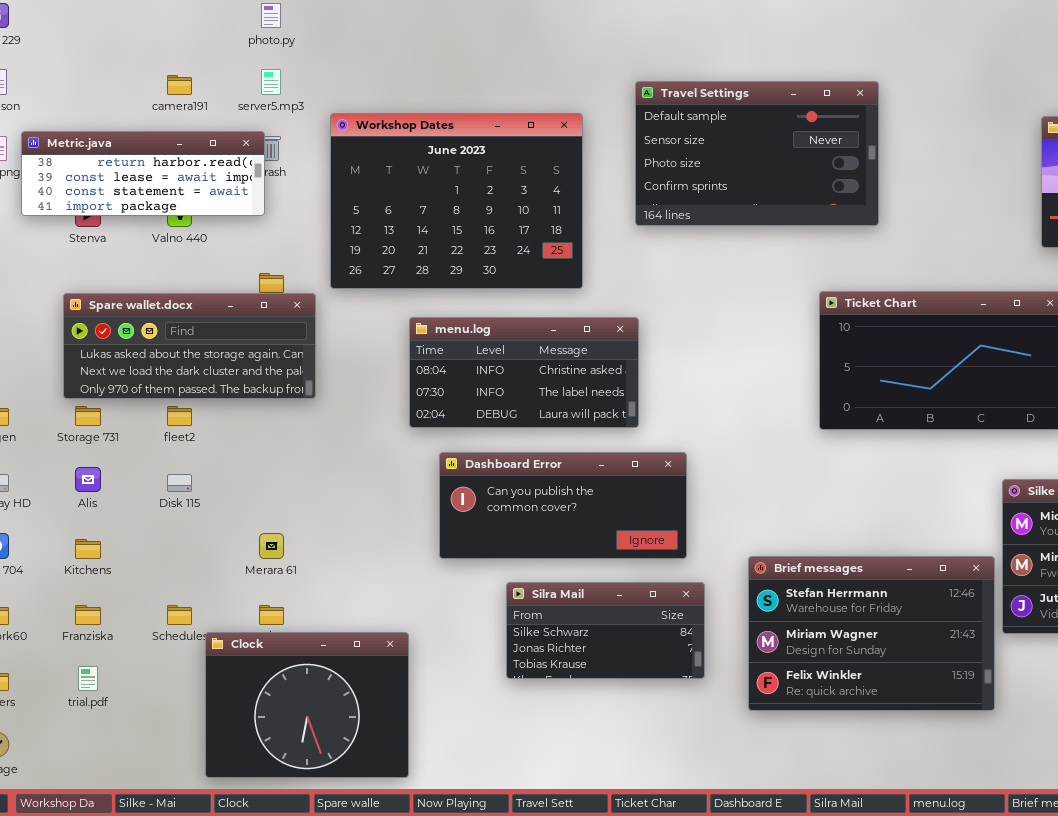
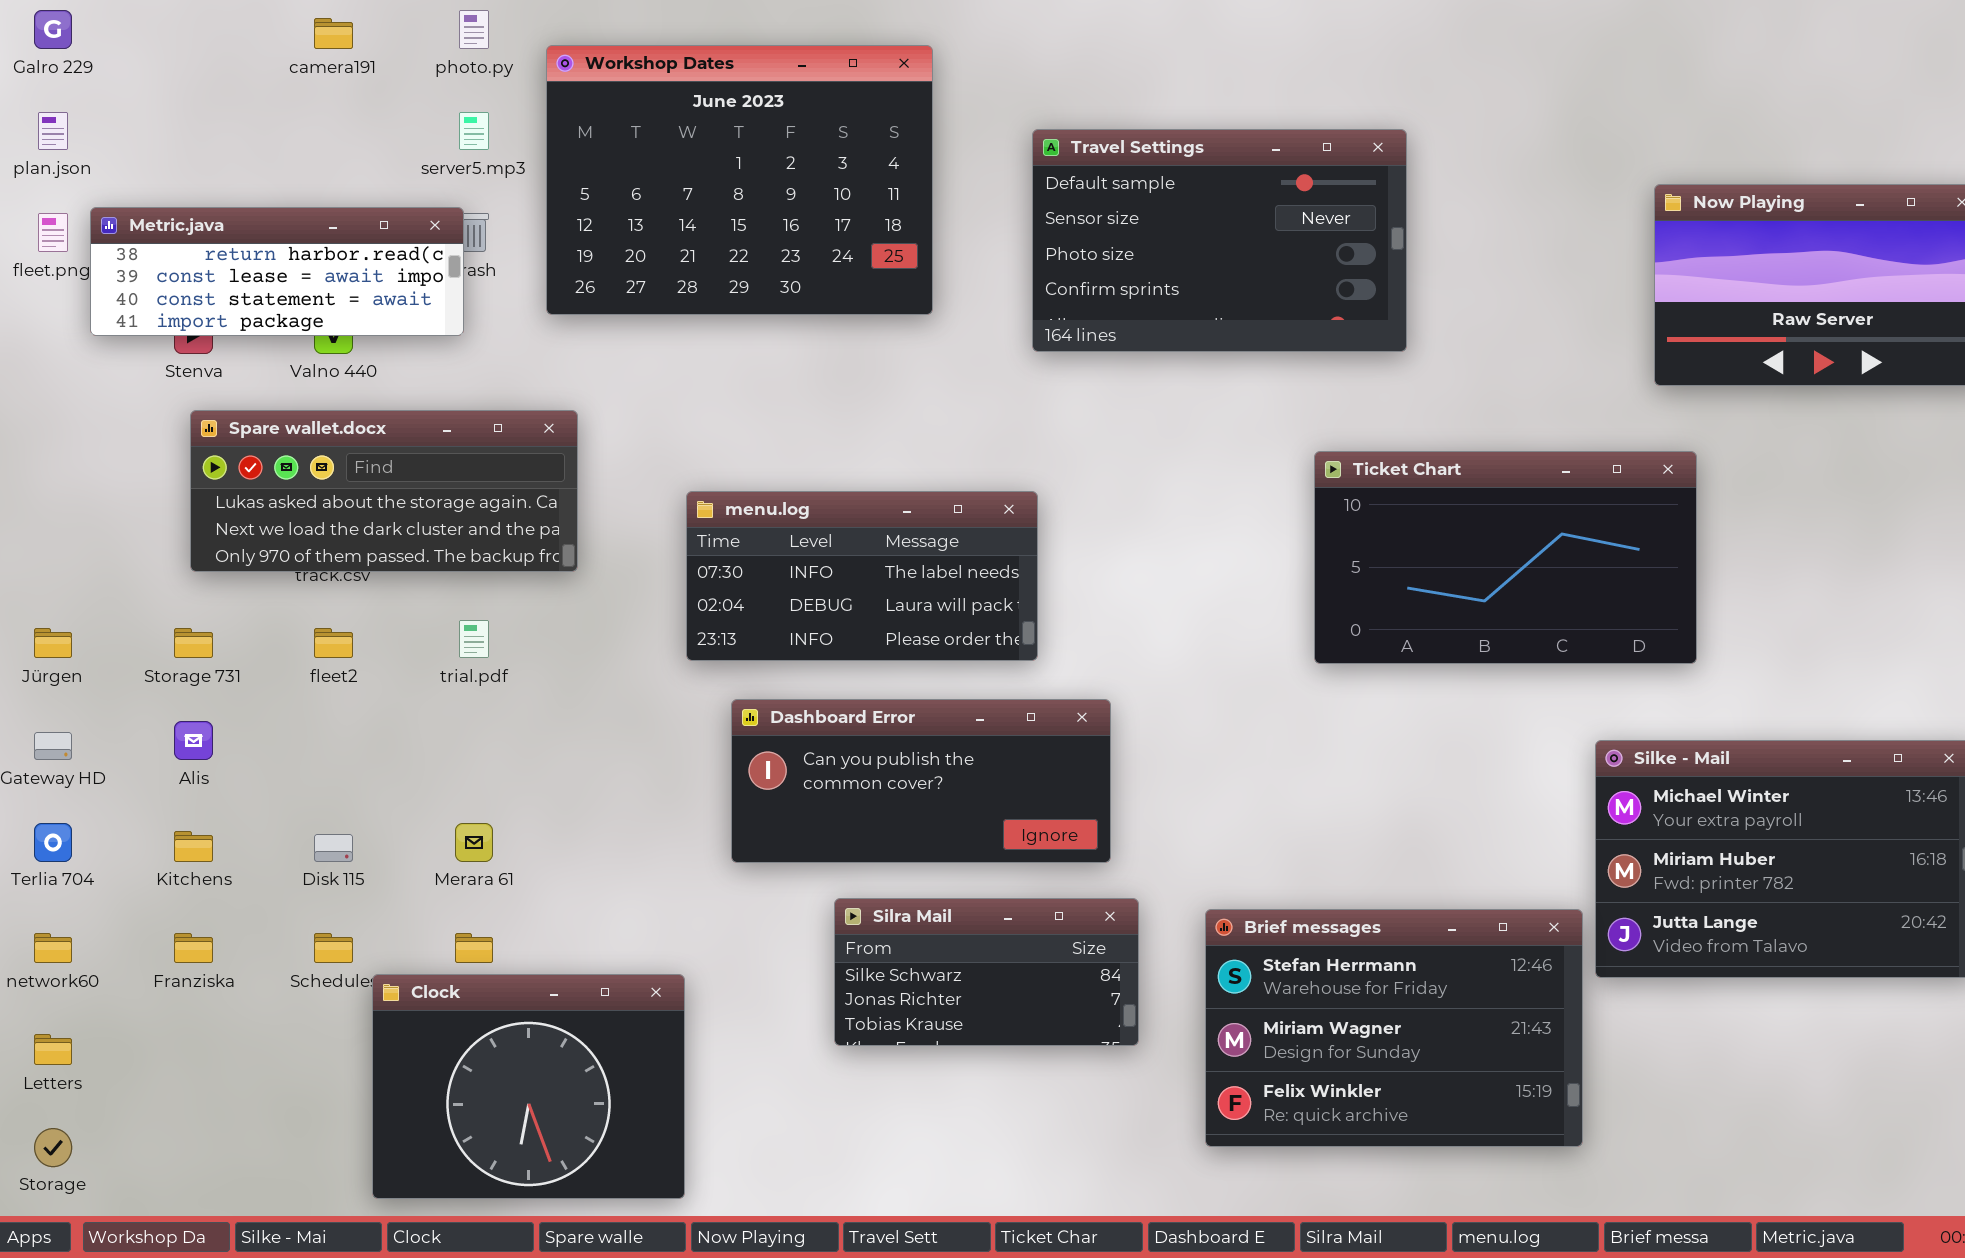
camera191: [167,75,192,95] -> [314,18,353,49], moved
Workshop Dates: [330,113,583,289] -> [546,45,933,315], moved
Spare wallet.docx: [63,293,316,399] -> [190,410,578,572], moved
menu.log: [409,317,639,428] -> [686,491,1038,661], scrolled down 1 row
Disk 115: [167,474,192,492] -> [314,834,353,862], moved
Brief messages: [748,556,995,711] -> [1205,909,1583,1147], moved
trial.pdf: [78,666,98,691] -> [459,620,489,658], moved

